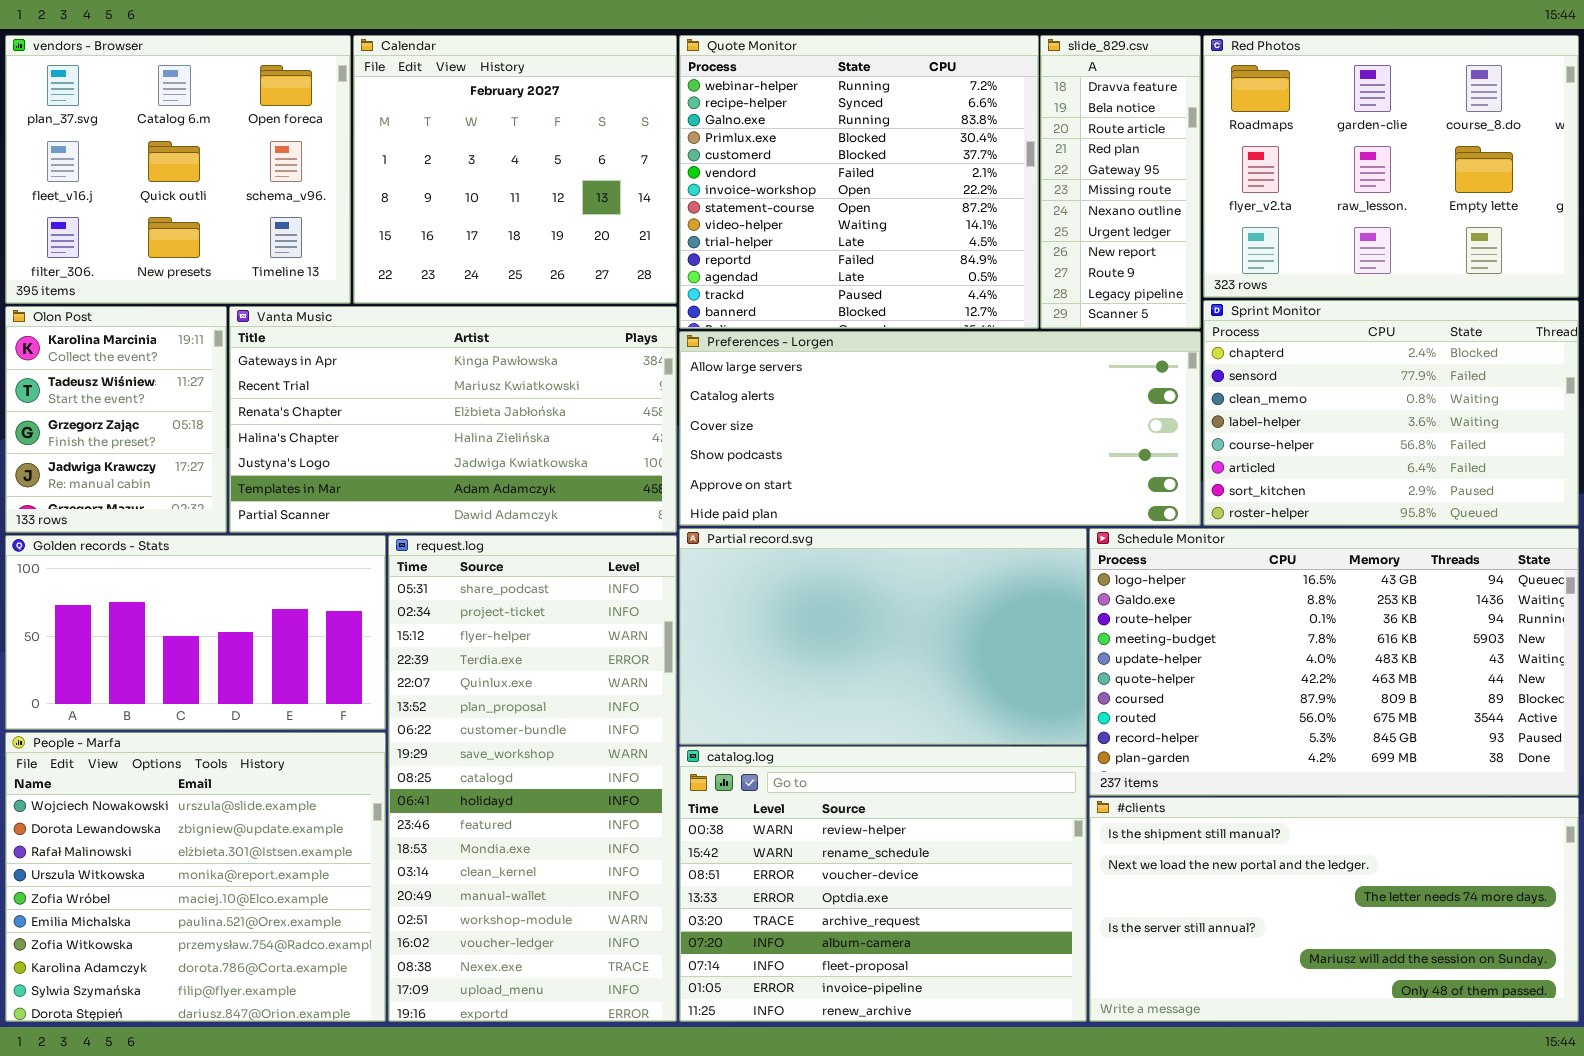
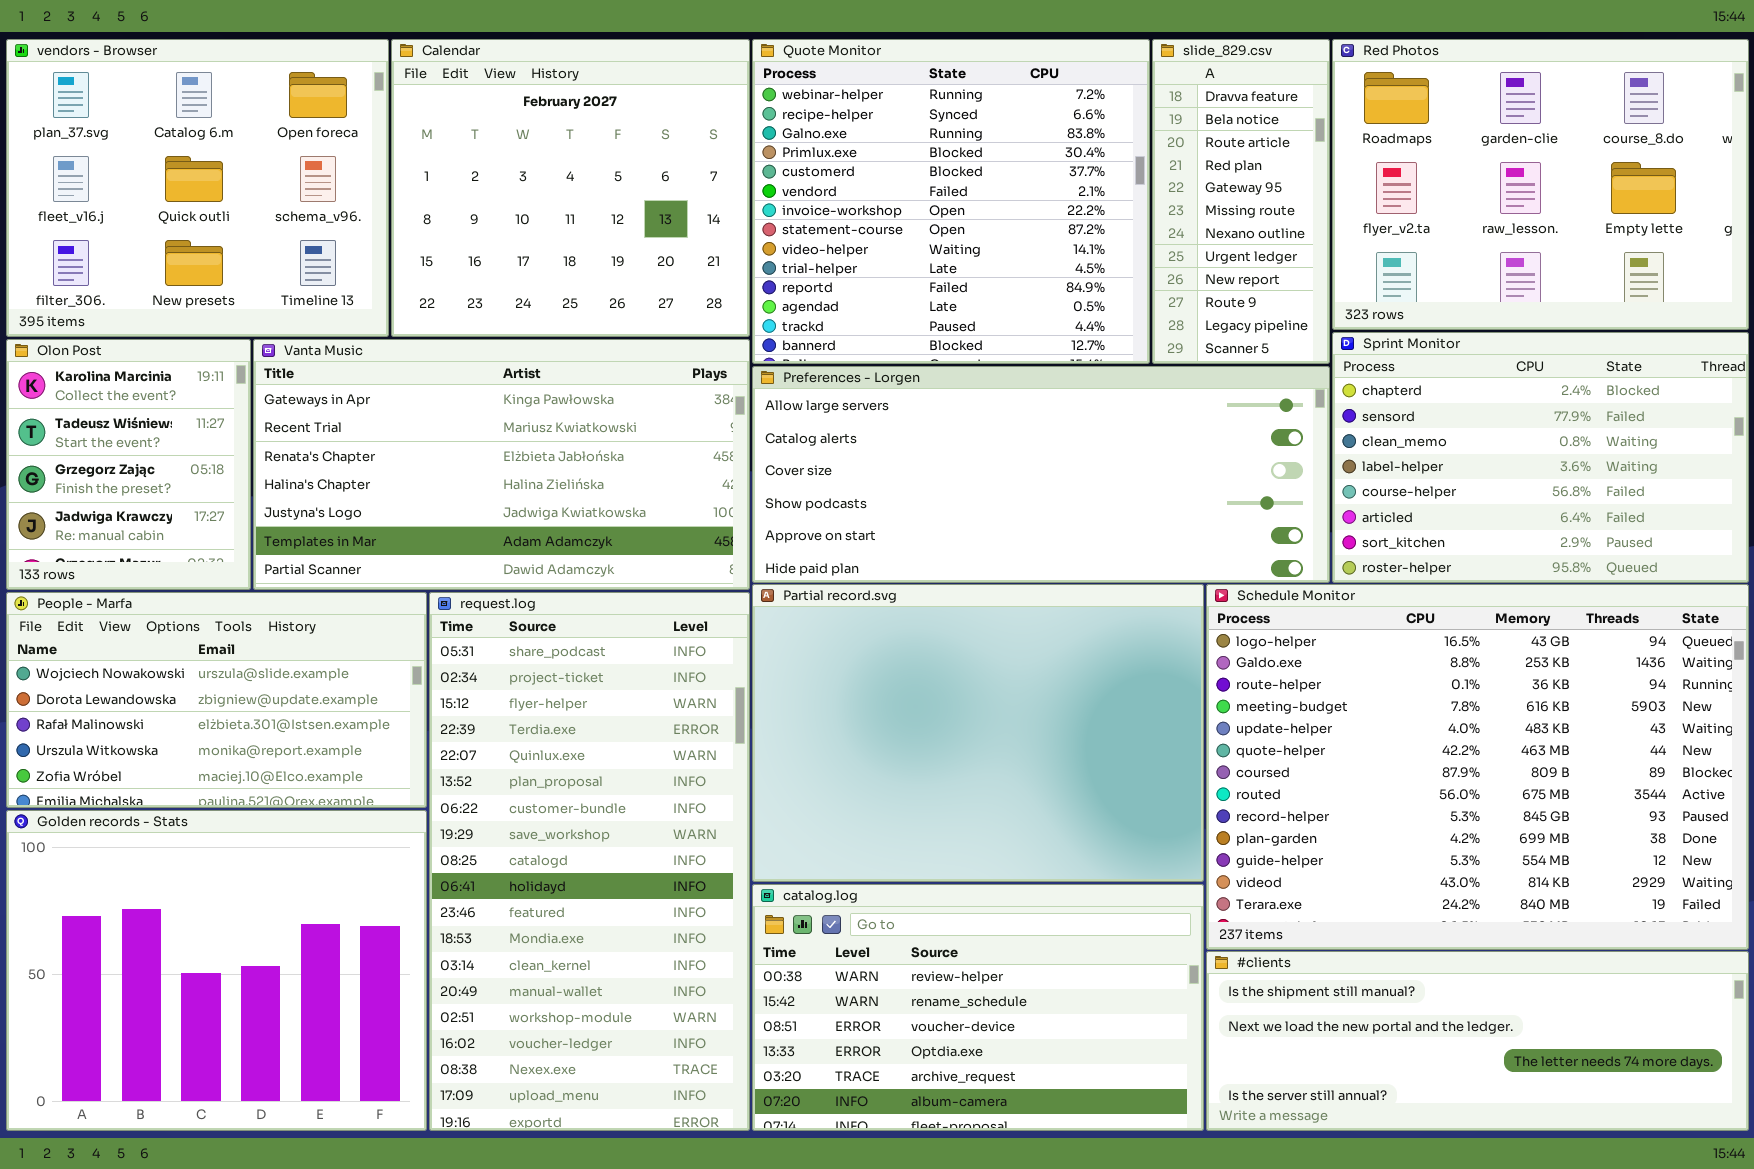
Partial record.svg: [679,528,1087,745] -> [752,584,1204,882], resized
Schedule Monitor: [1089,528,1579,796] -> [1206,584,1749,950], resized
Golden records - Stats: [5,535,386,730] -> [6,810,427,1131], moved, resized
People - Marfa: [5,732,386,1022] -> [6,592,427,808], moved, resized
catalog.log: [679,746,1087,1022] -> [752,884,1204,1131], resized
#clients: [1089,797,1579,1022] -> [1206,951,1749,1131], resized

